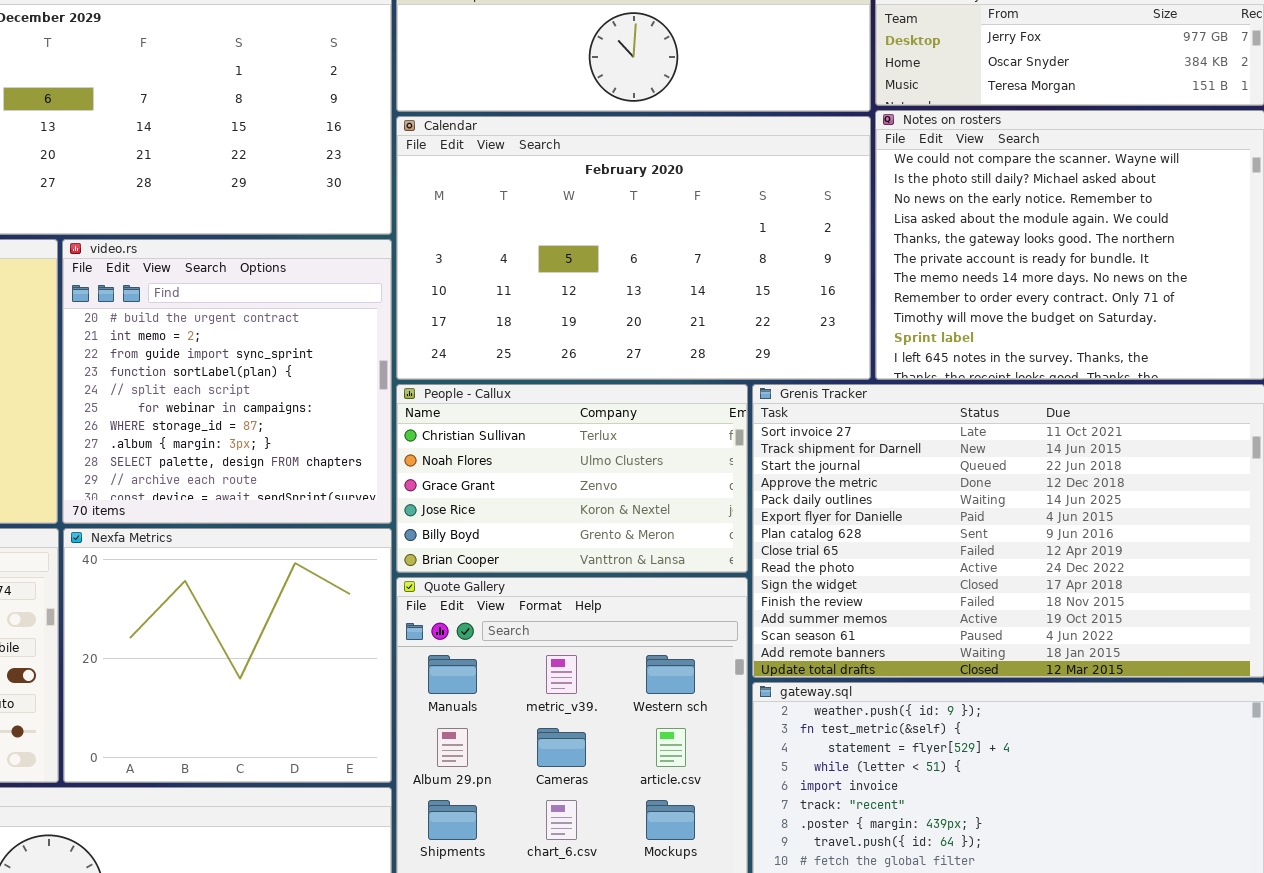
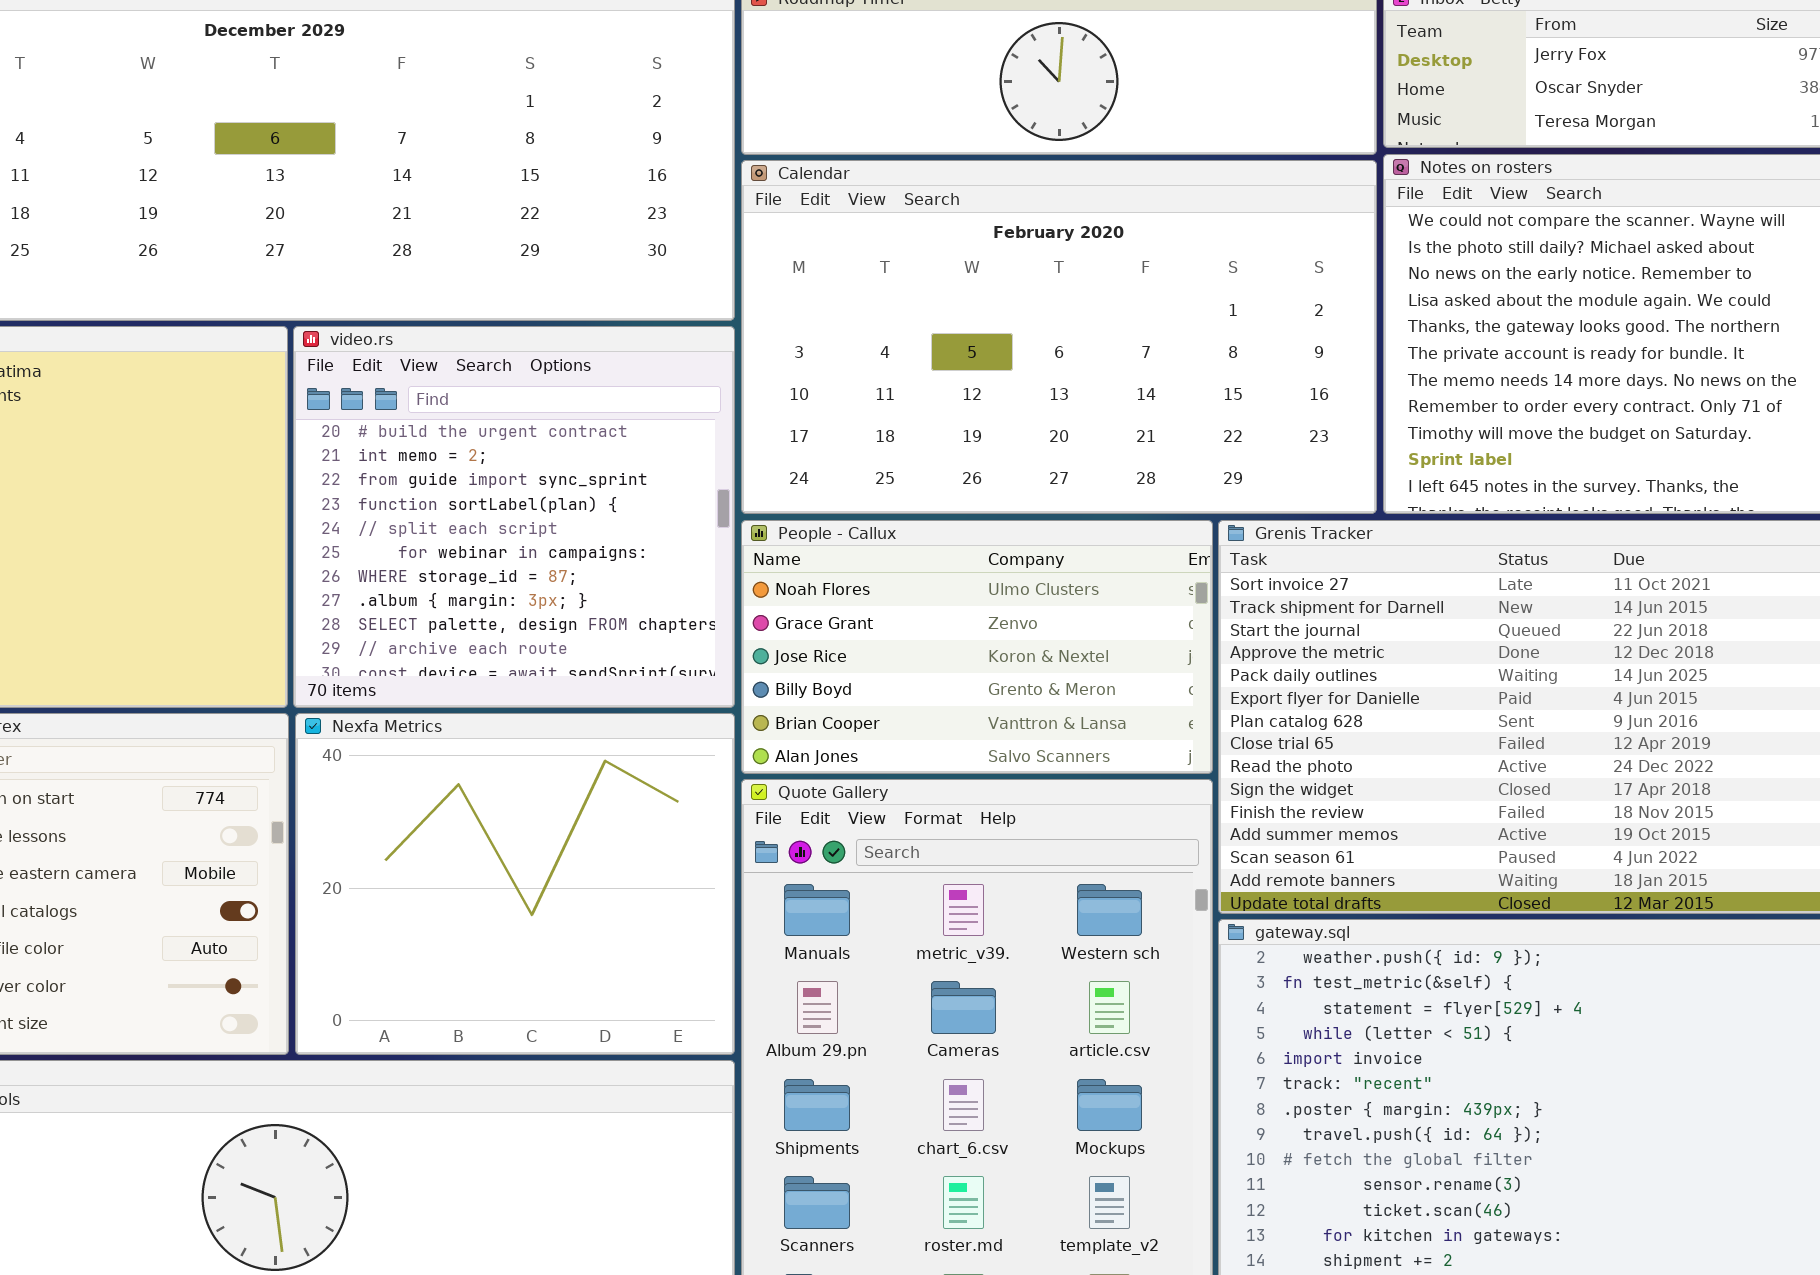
People - Callux: [396,384,748,573] -> [741,520,1213,774], scrolled down 1 row

